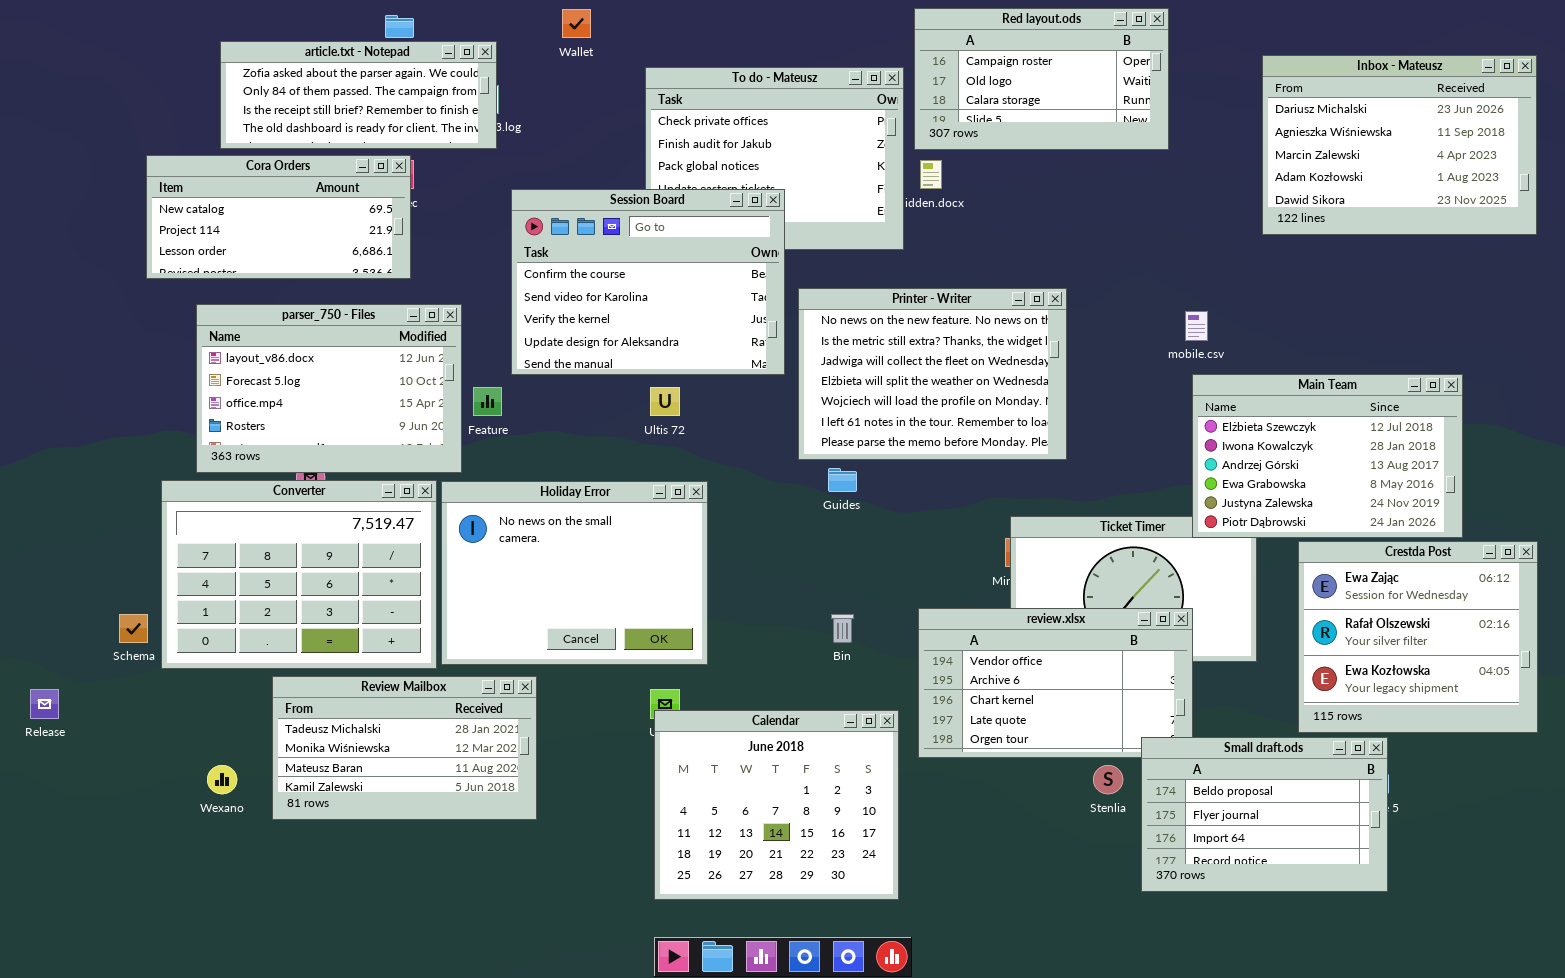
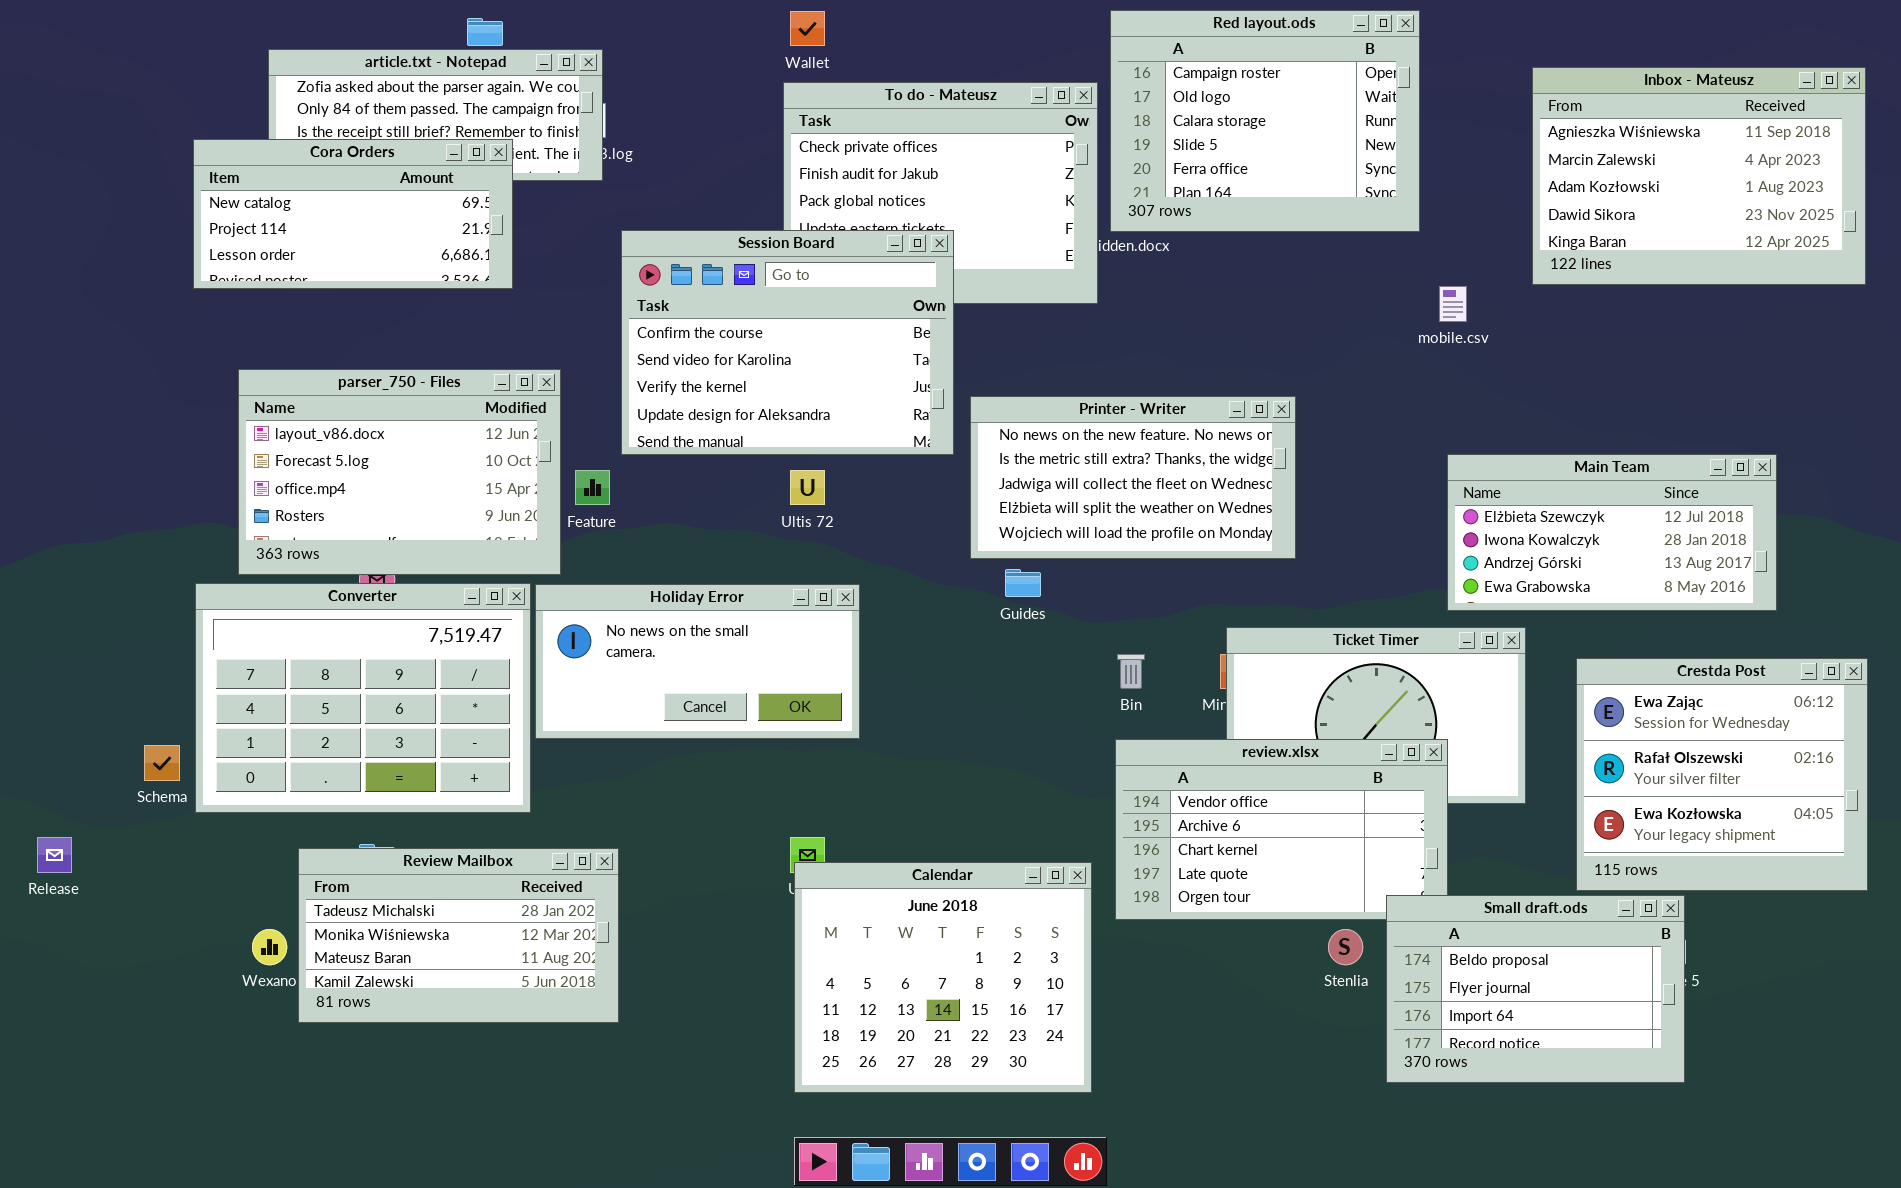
Red layout.ods: [914,8,1169,150] -> [1110,10,1420,232], resized
Wallet: [562,9,591,38] -> [790,11,825,46], moved
Inbox - Mateusz: [1262,55,1537,235] -> [1532,67,1866,285], scrolled down 1 row
Cora Orders: [146,155,411,279] -> [193,139,513,289], moved
Printer - Writer: [798,288,1067,460] -> [970,396,1296,559], resized
mobile.csv: [1185,311,1208,341] -> [1439,286,1467,322], moved
Main Team: [1192,374,1463,538] -> [1447,454,1777,611], resized
Holiday Error: [441,481,708,665] -> [535,584,860,739], resized
Bin: [831,614,854,643] -> [1117,654,1145,689], moved
Review Mailbox: [272,676,537,820] -> [298,848,619,1023], moved

